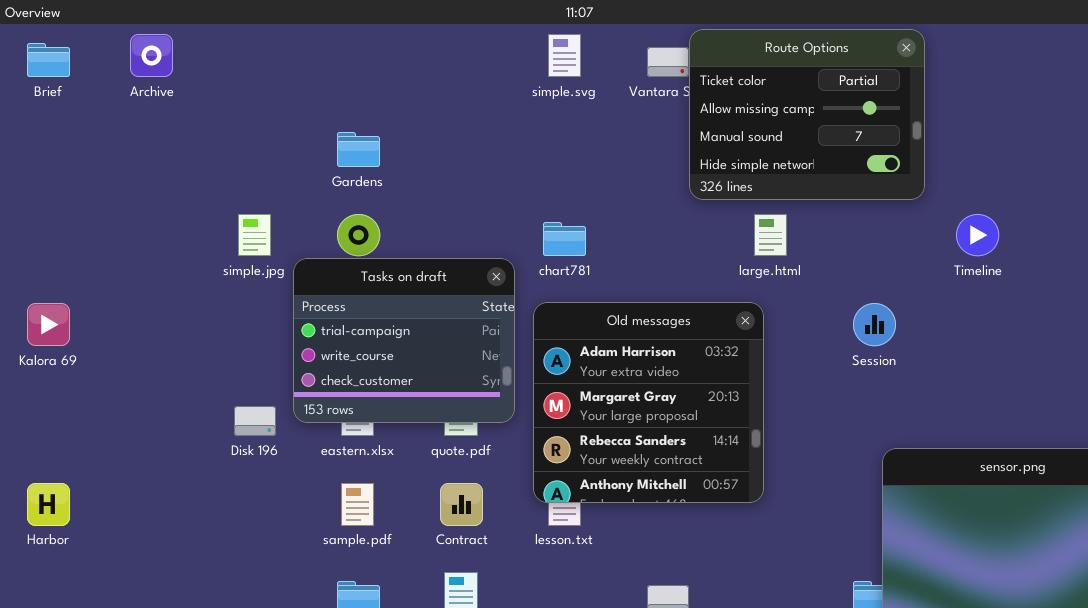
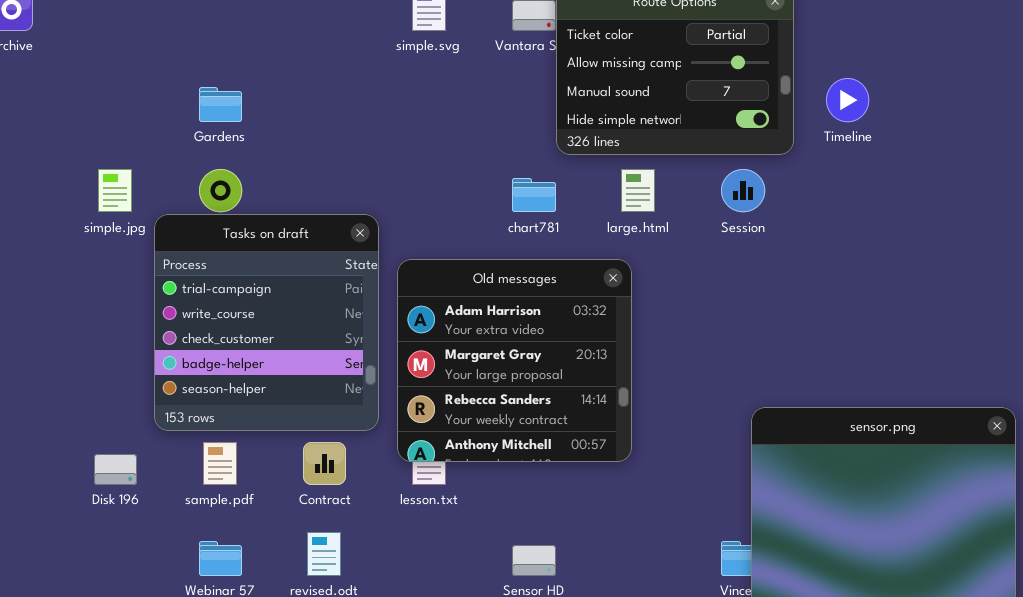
Timeline: [956,214,999,256] -> [826,78,869,122], moved
chart781: [543,222,586,256] -> [512,178,556,212], moved
Tasks on draft: [293,258,515,423] -> [154,214,379,431], resized
Session: [853,303,896,346] -> [721,169,765,212], moved
Disk 196: [234,406,276,436] -> [94,454,137,485], moved

